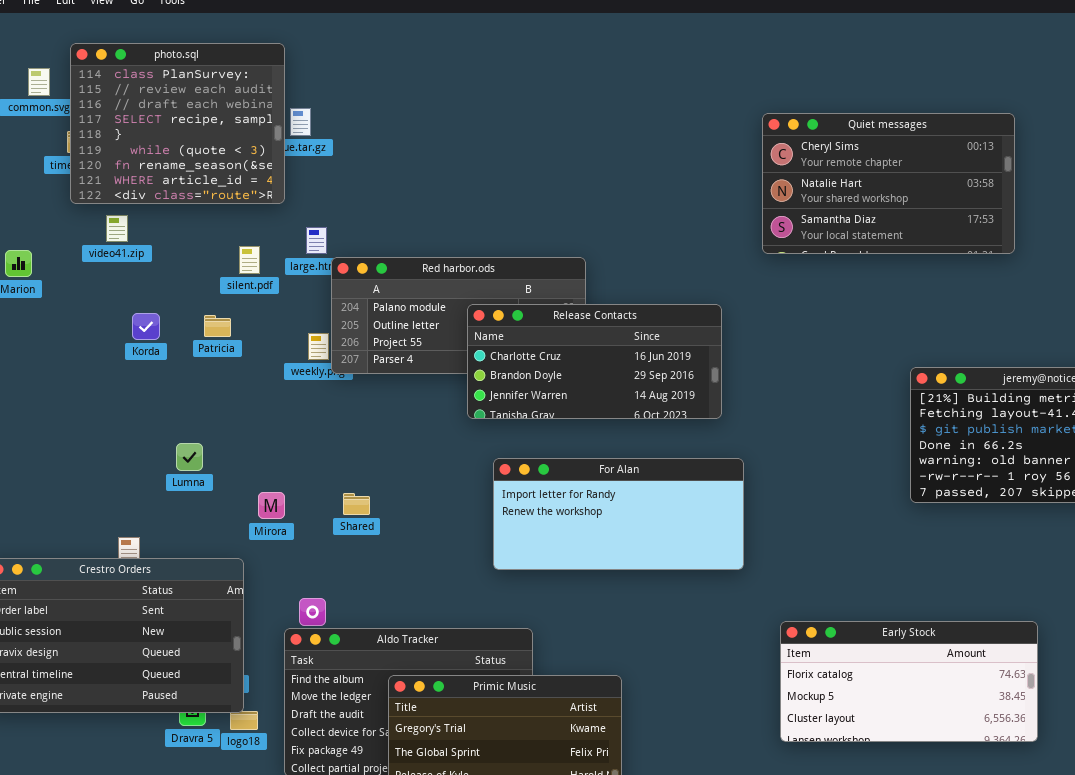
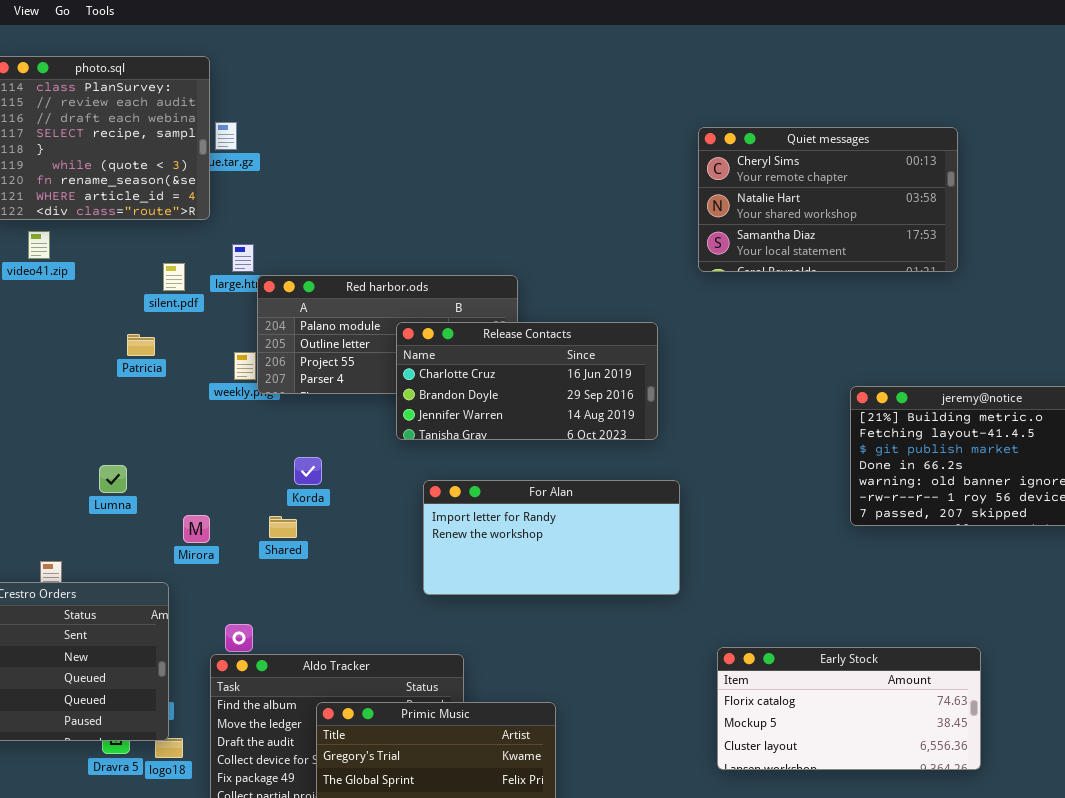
Korda: [132,313,160,340] -> [294,457,322,485], moved

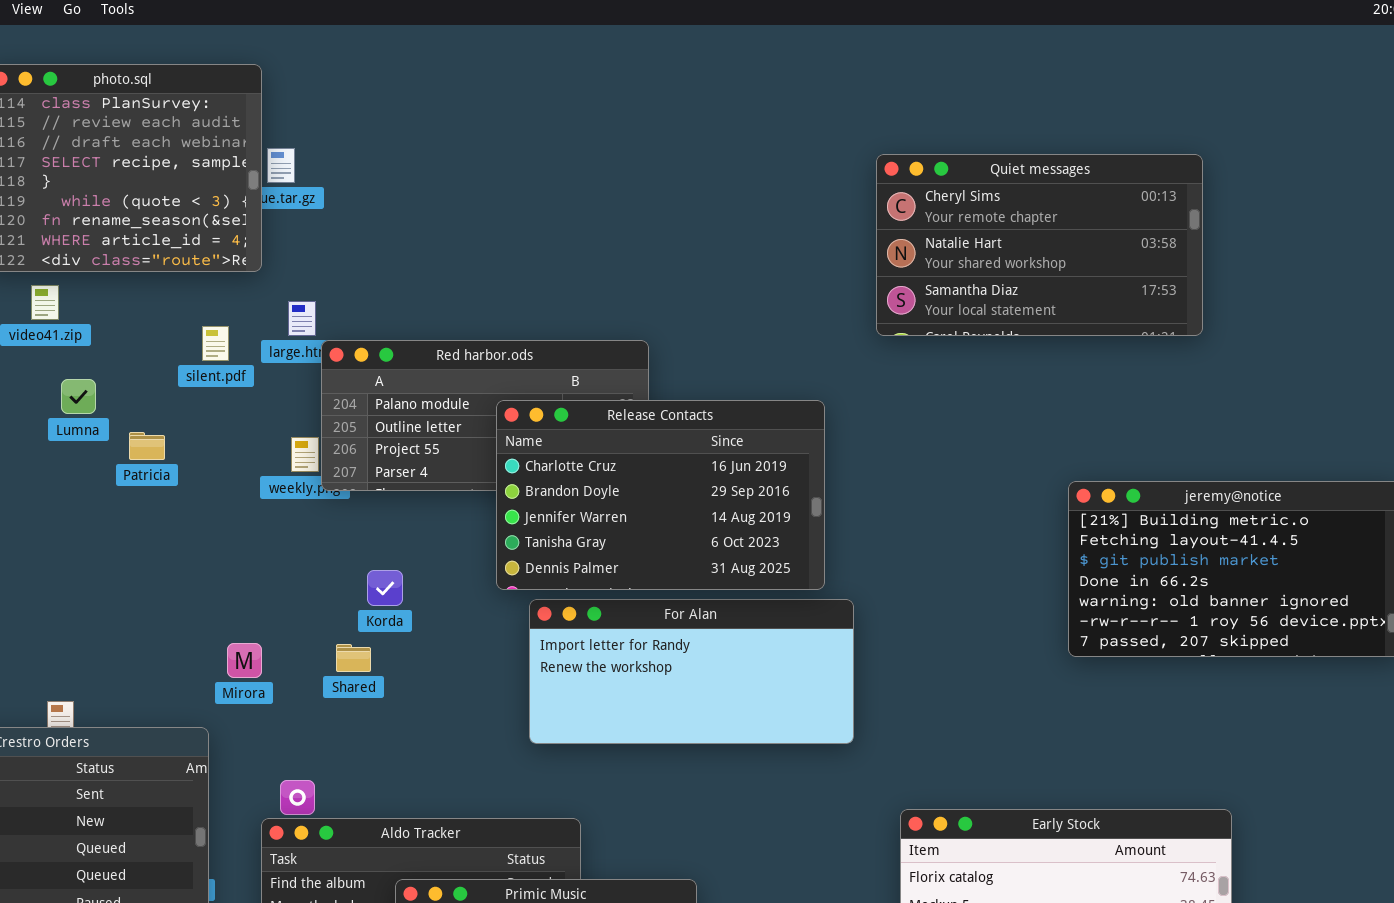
Release Contacts: [396,322,658,440] -> [496,400,825,590], resized
Patricia: [127,334,155,356] -> [129,432,165,460], moved
Lumna: [99,465,127,493] -> [61,379,96,414], moved

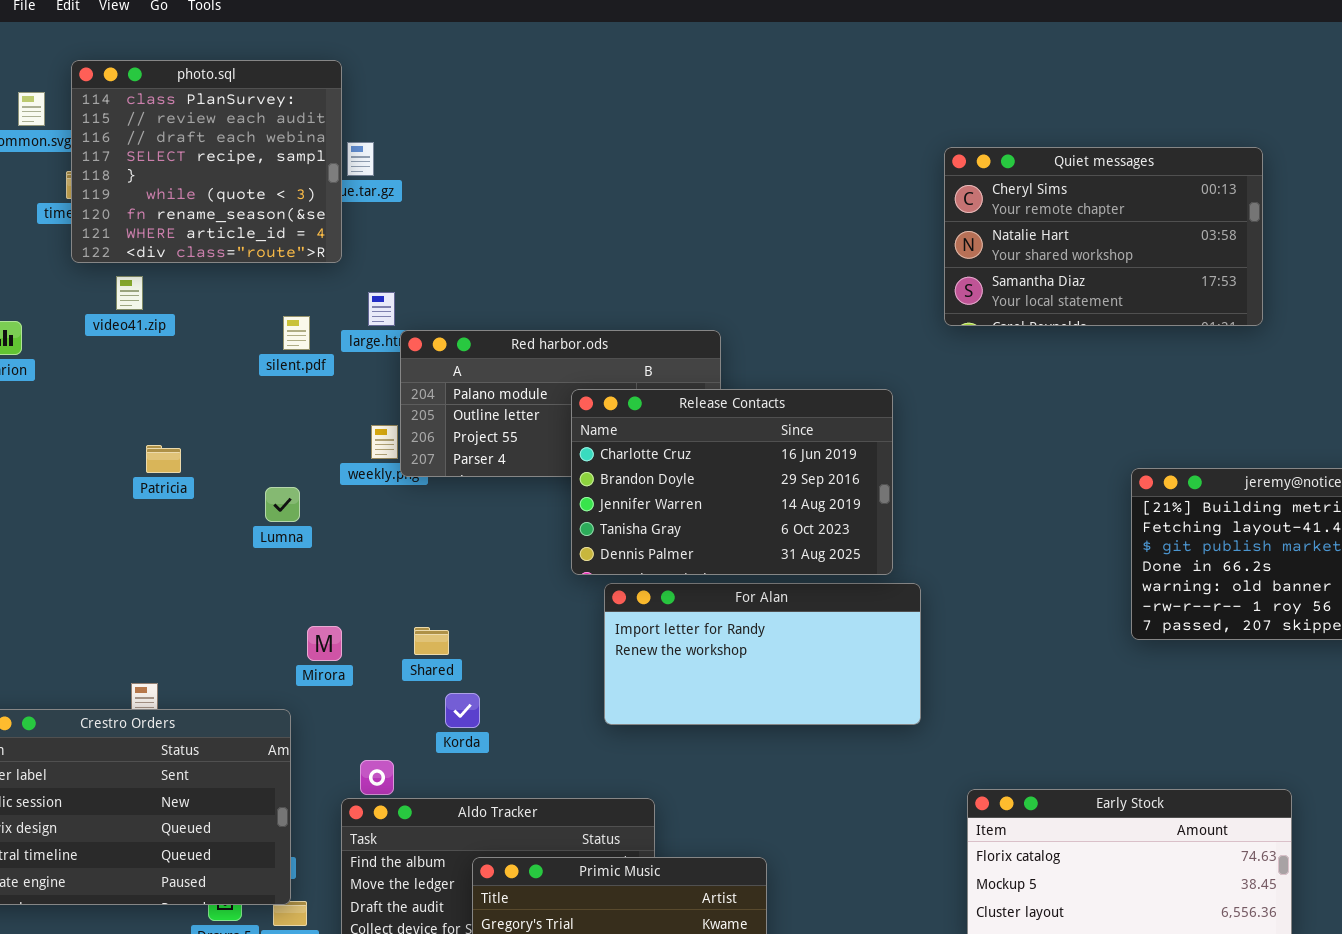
Lumna: [61,379,96,414] -> [265,487,300,522], moved
Patricia: [129,432,165,460] -> [146,445,181,473], moved
Korda: [367,570,403,606] -> [445,693,480,728], moved

